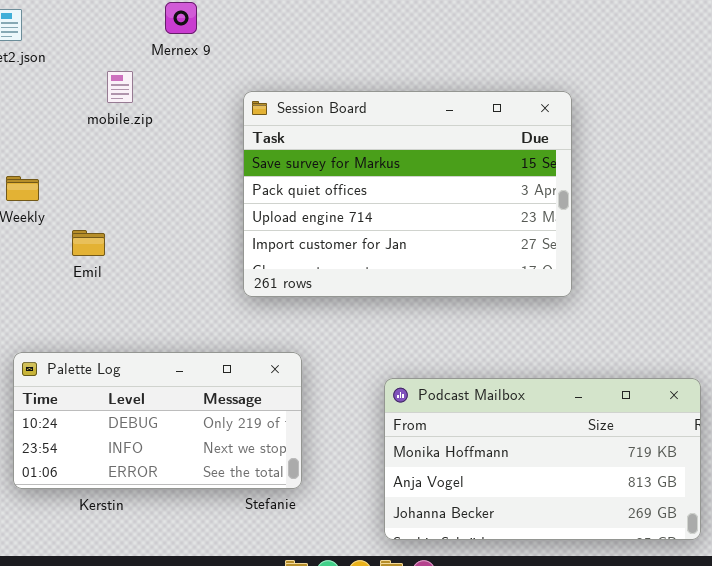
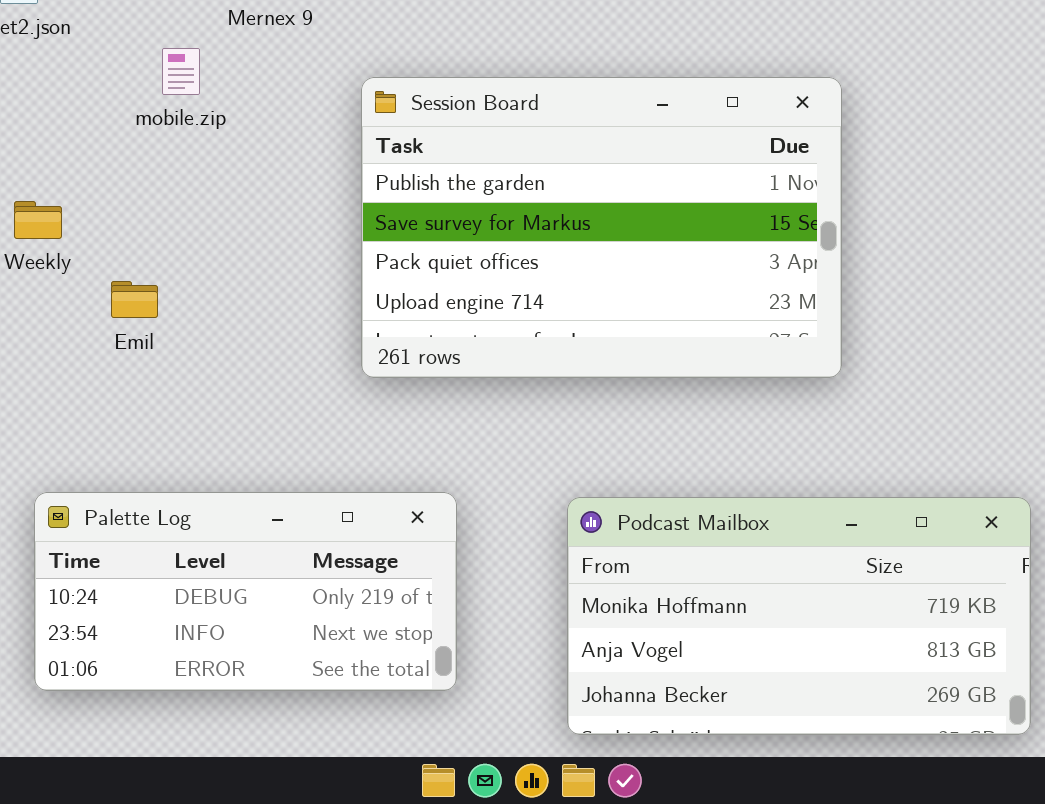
Session Board: [243,91,572,297] -> [361,77,842,378], scrolled up 1 row
Palette Log: [13,352,302,489] -> [34,492,457,691], moved

